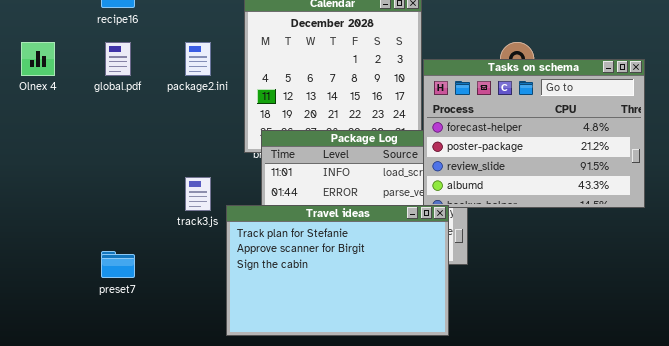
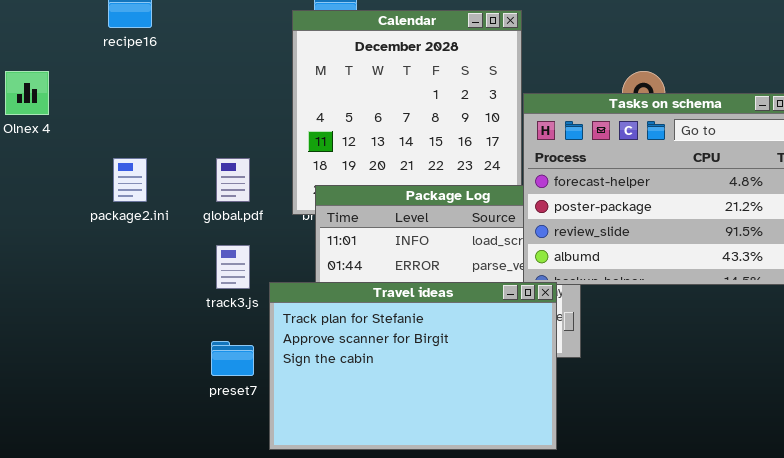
global.pdf: [105,42,131,76] -> [216,158,250,202], moved
package2.ini: [185,42,211,76] -> [113,158,147,202], moved
preset7: [101,251,135,278] -> [211,341,254,376], moved

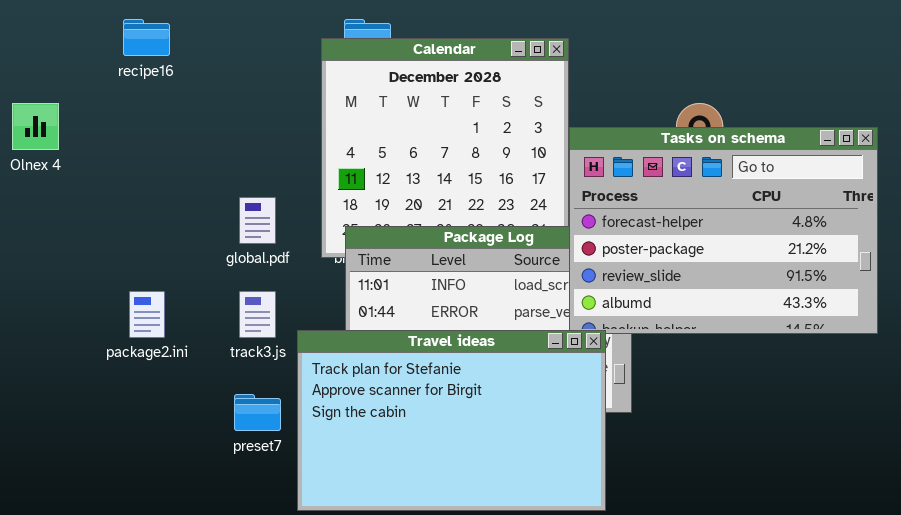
package2.ini: [113,158,147,202] -> [129,291,165,338], moved

